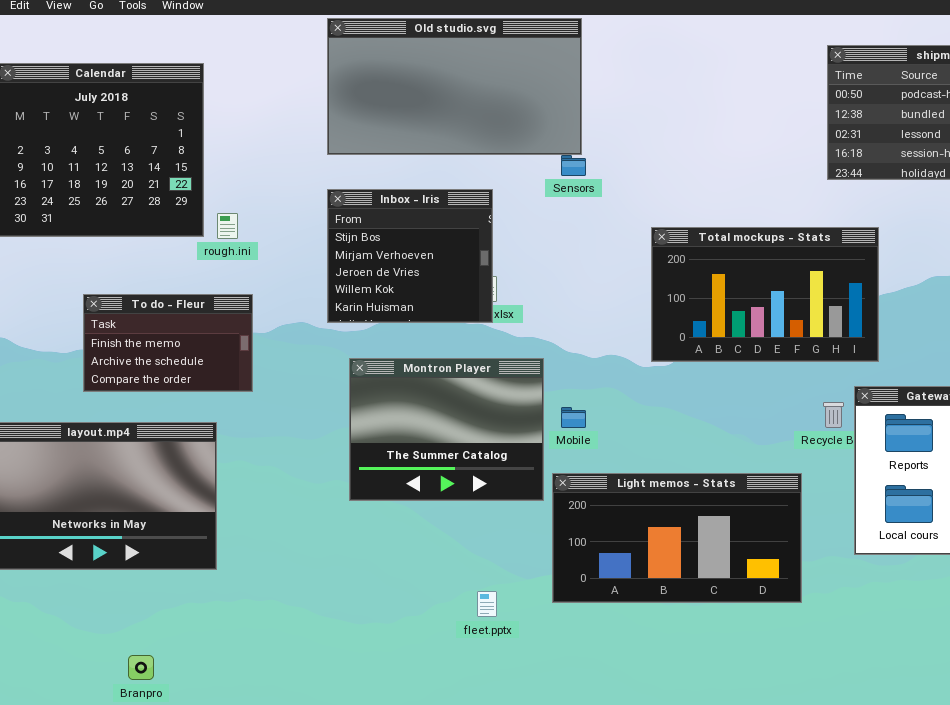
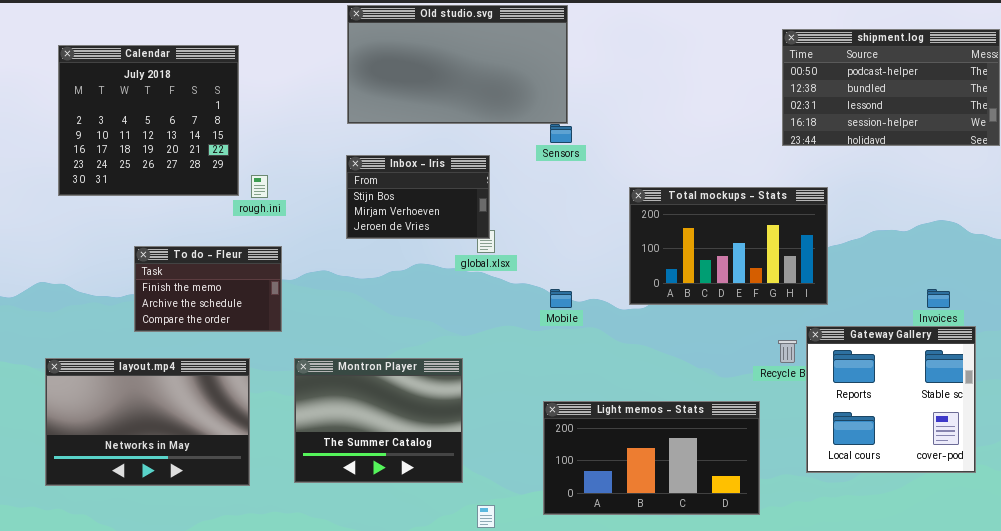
Inbox - Iris: [327,189,493,323] -> [346,155,490,239], resized
Montron Player: [349,358,544,501] -> [294,358,463,483], moved
Mobile: [561,407,586,428] -> [550,289,572,308], moved

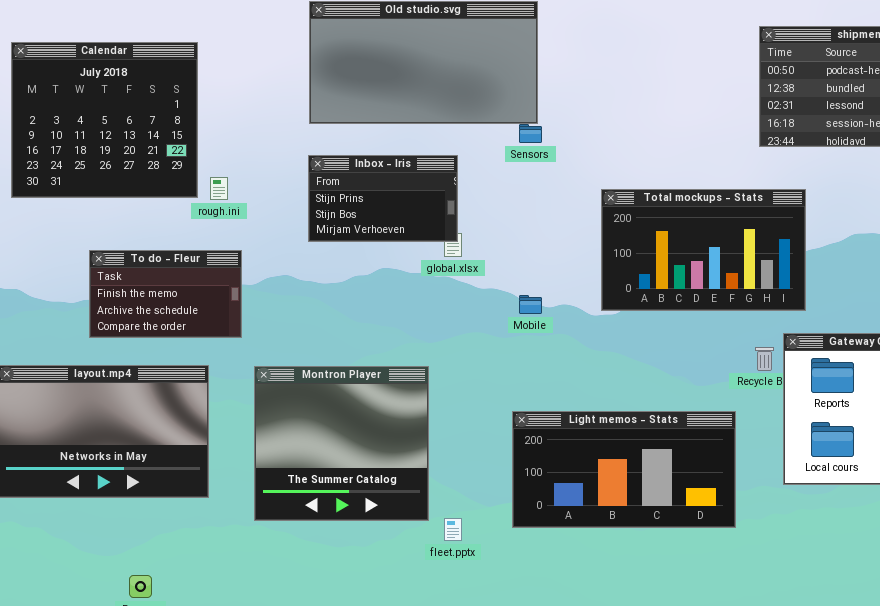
Inbox - Iris: [346,155,490,239] -> [308,155,458,242], scrolled up 1 row
Montron Player: [294,358,463,483] -> [254,366,429,521], resized

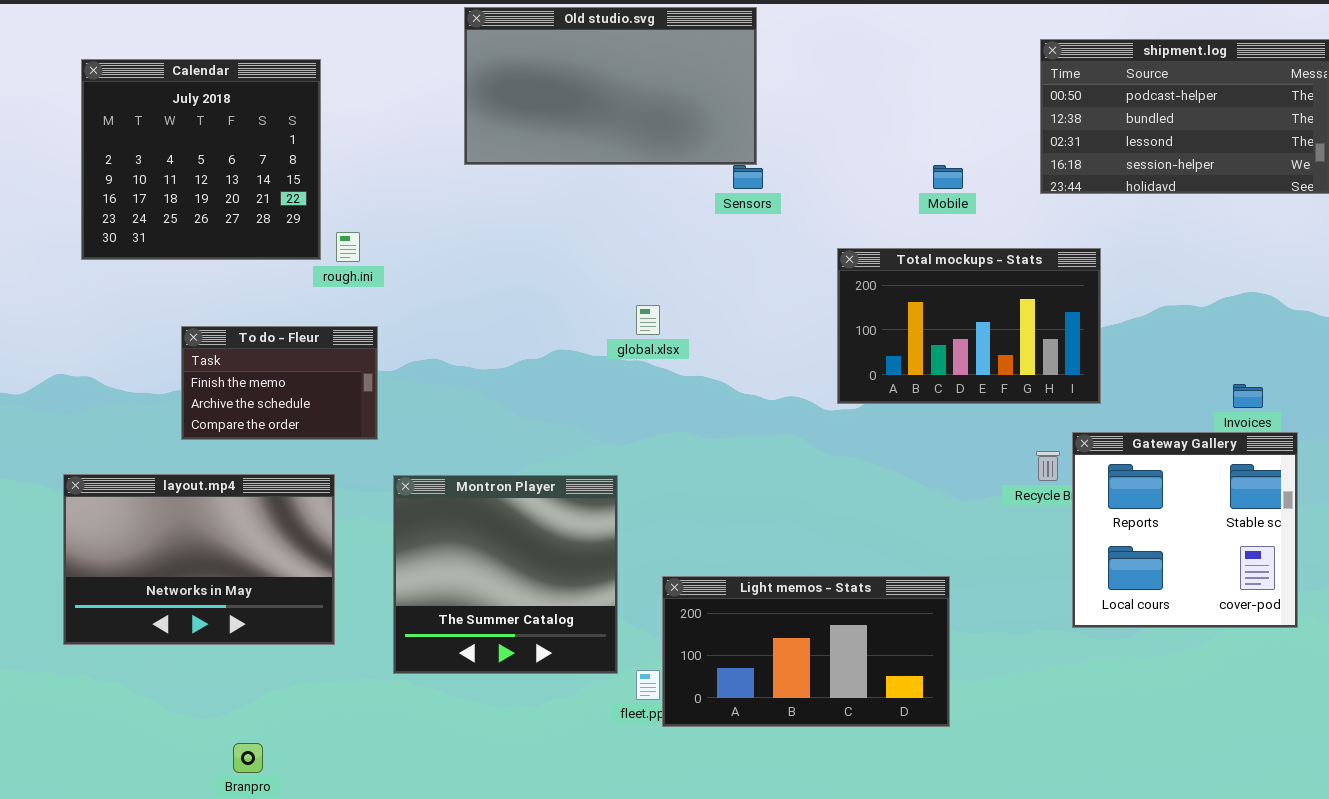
Inbox - Iris: [308,155,458,242] -> none, closed
Mobile: [519,295,542,314] -> [933,165,963,189], moved
Light memos - Stats: [512,411,736,528] -> [662,576,950,727], moved

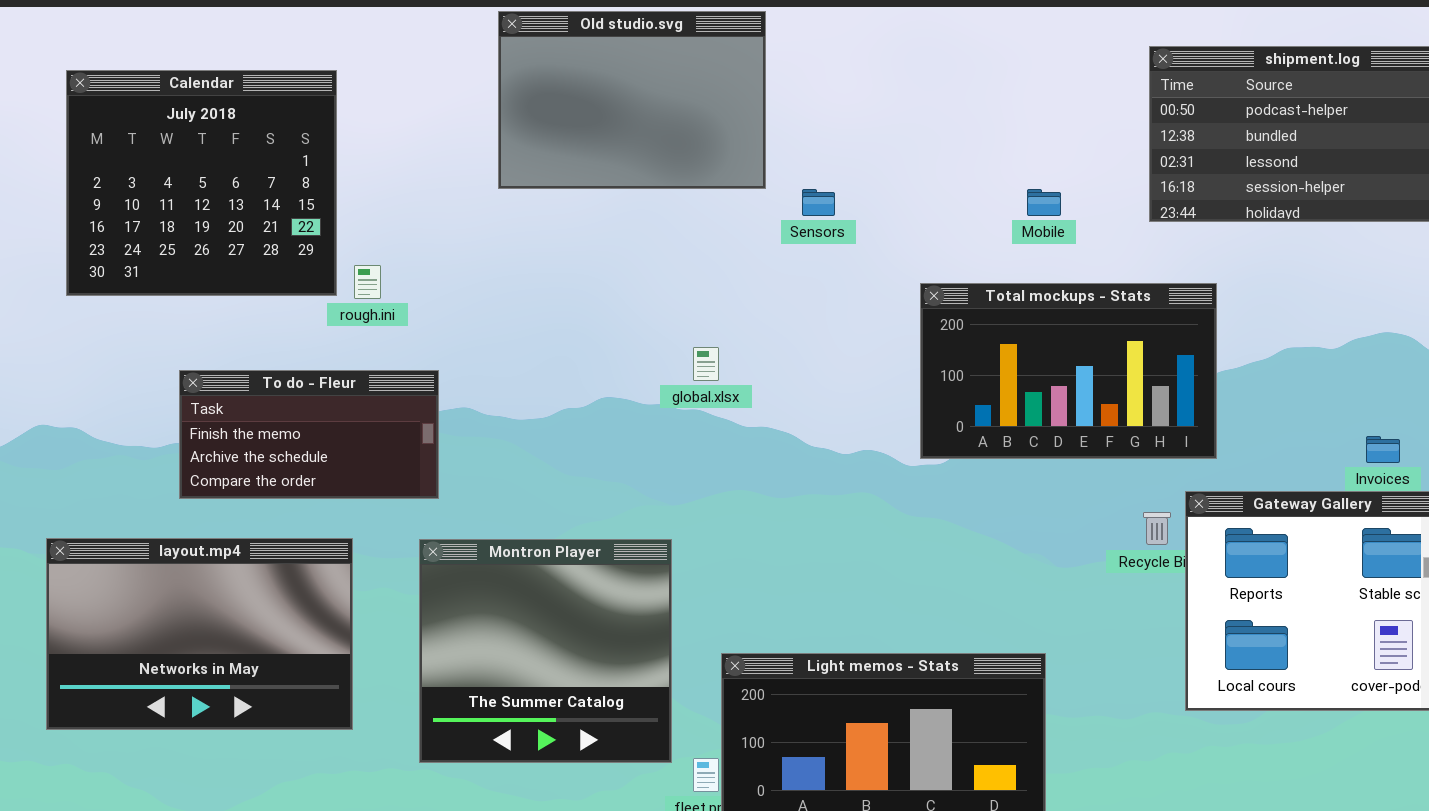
Old studio.svg: [464,7,757,165] -> [498,11,766,189], resized
To do - Fleur: [181,326,378,440] -> [179,370,439,499], resized

